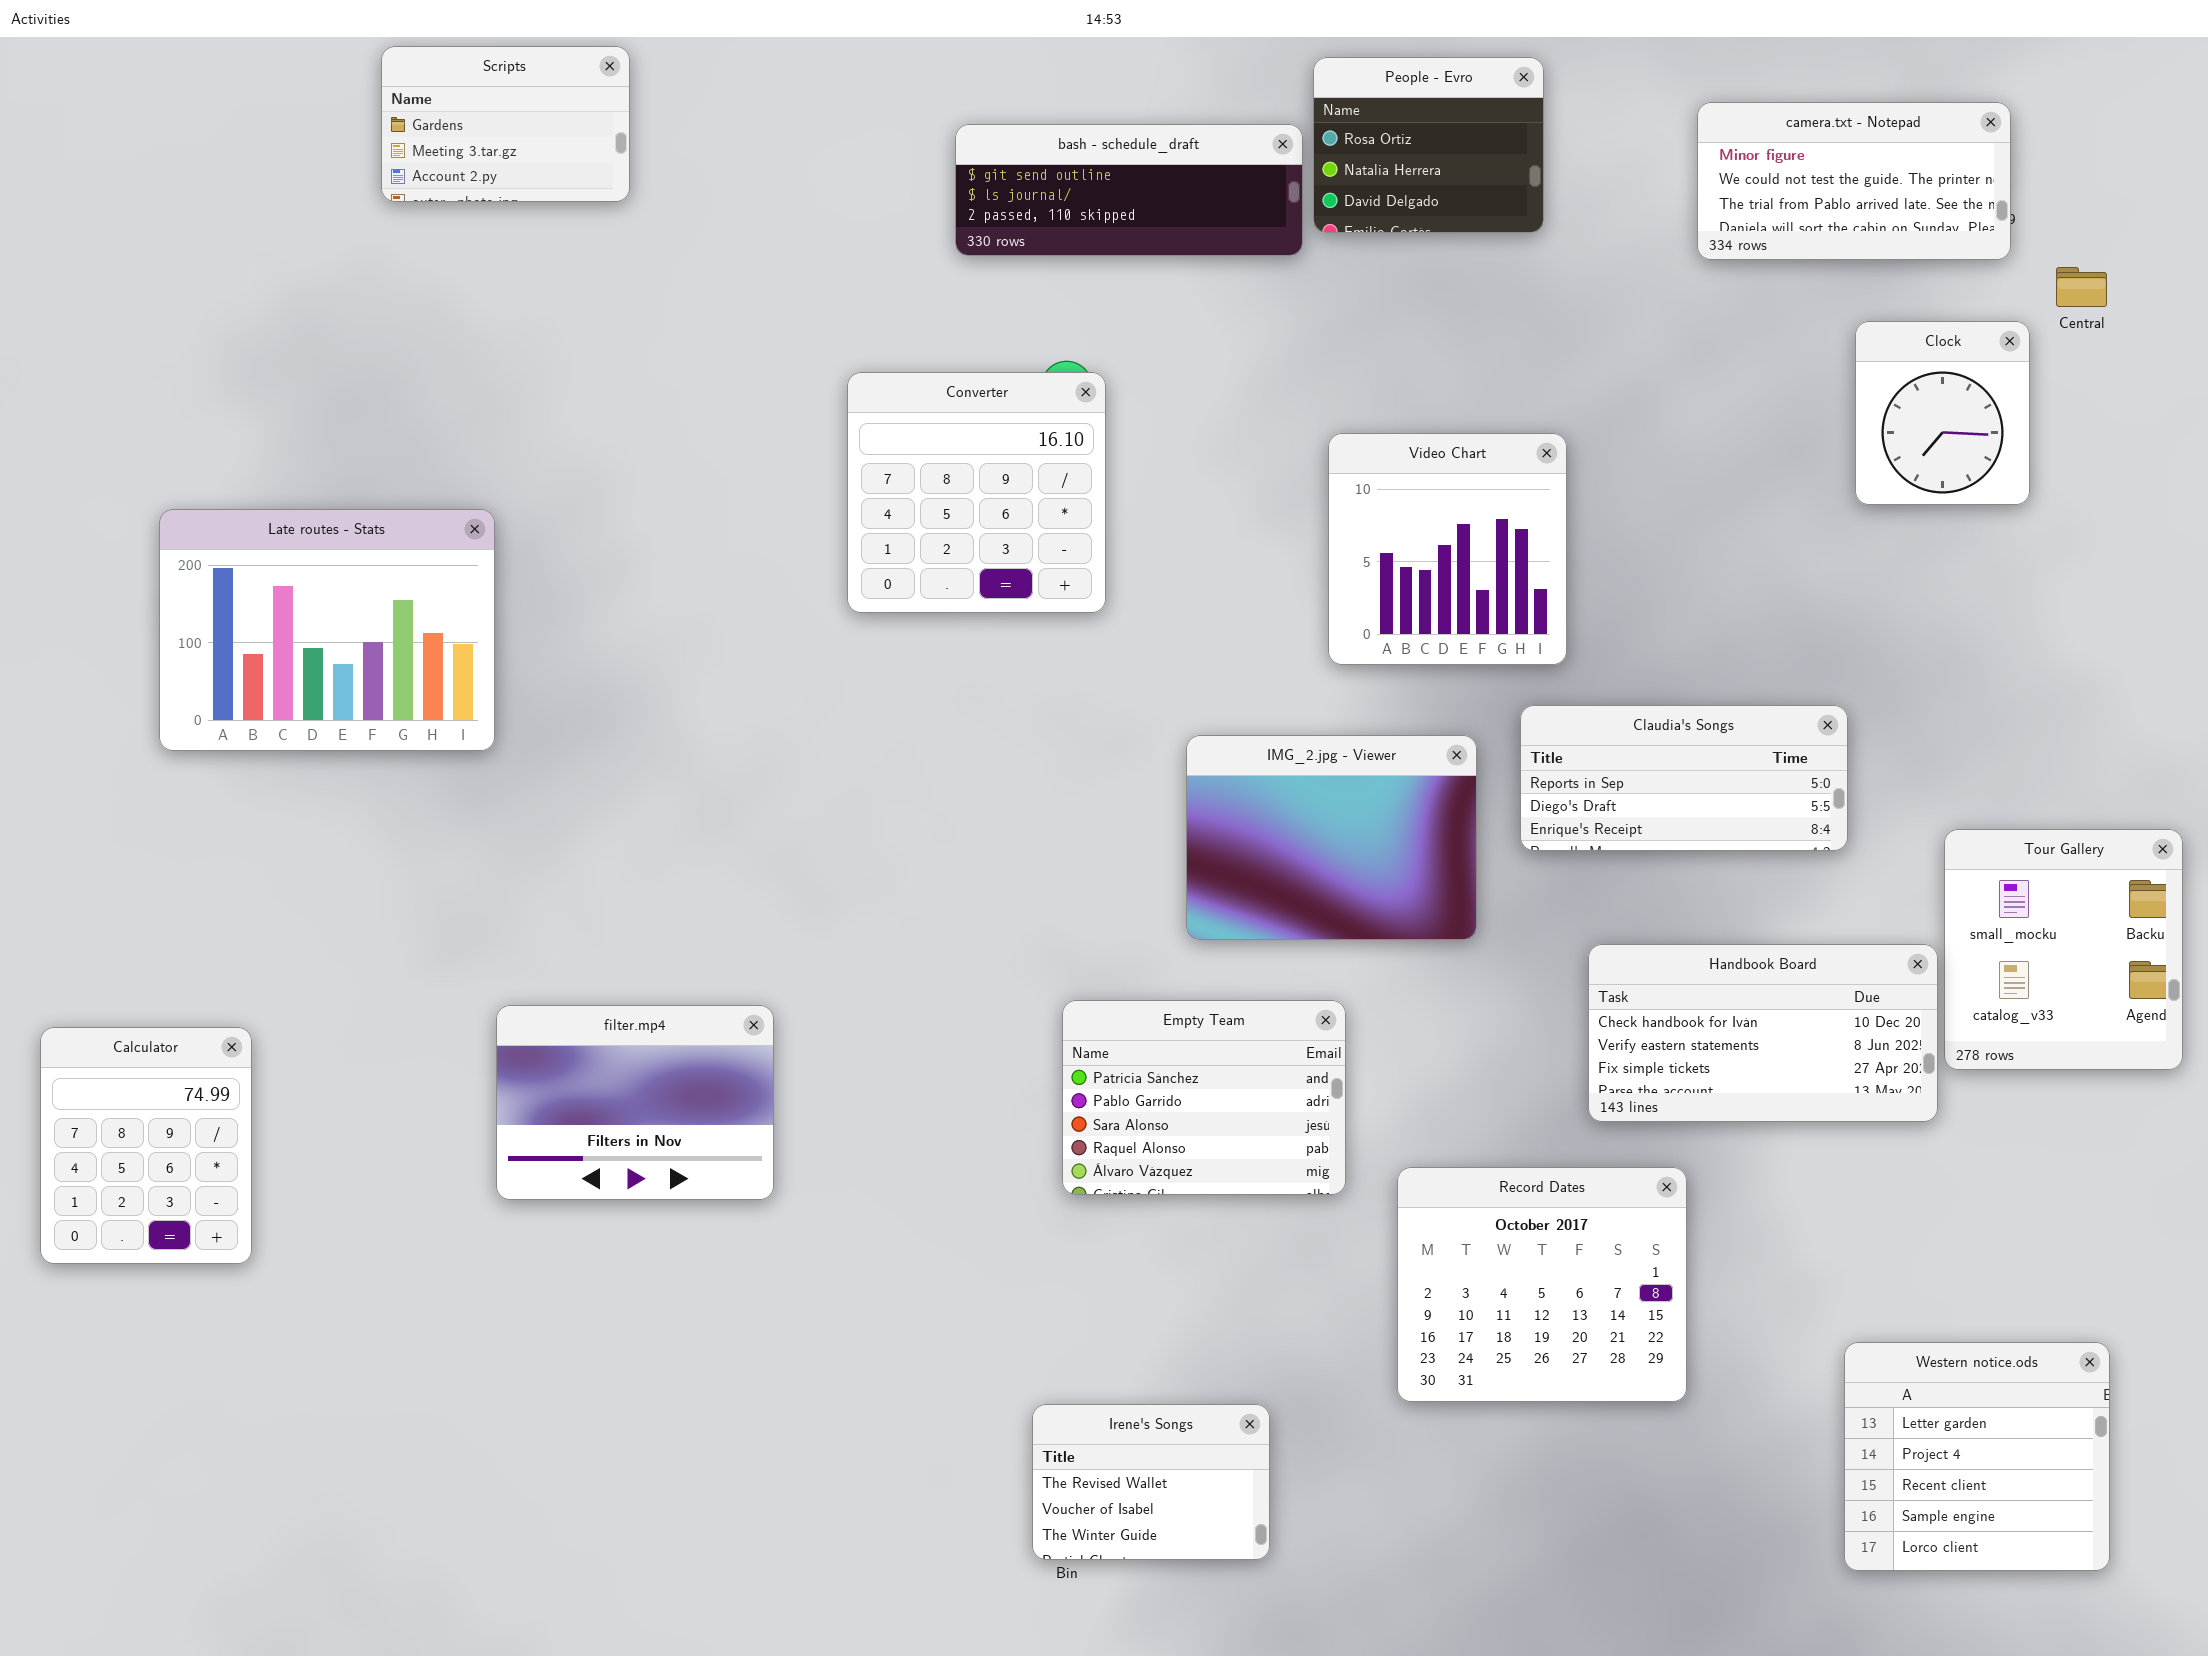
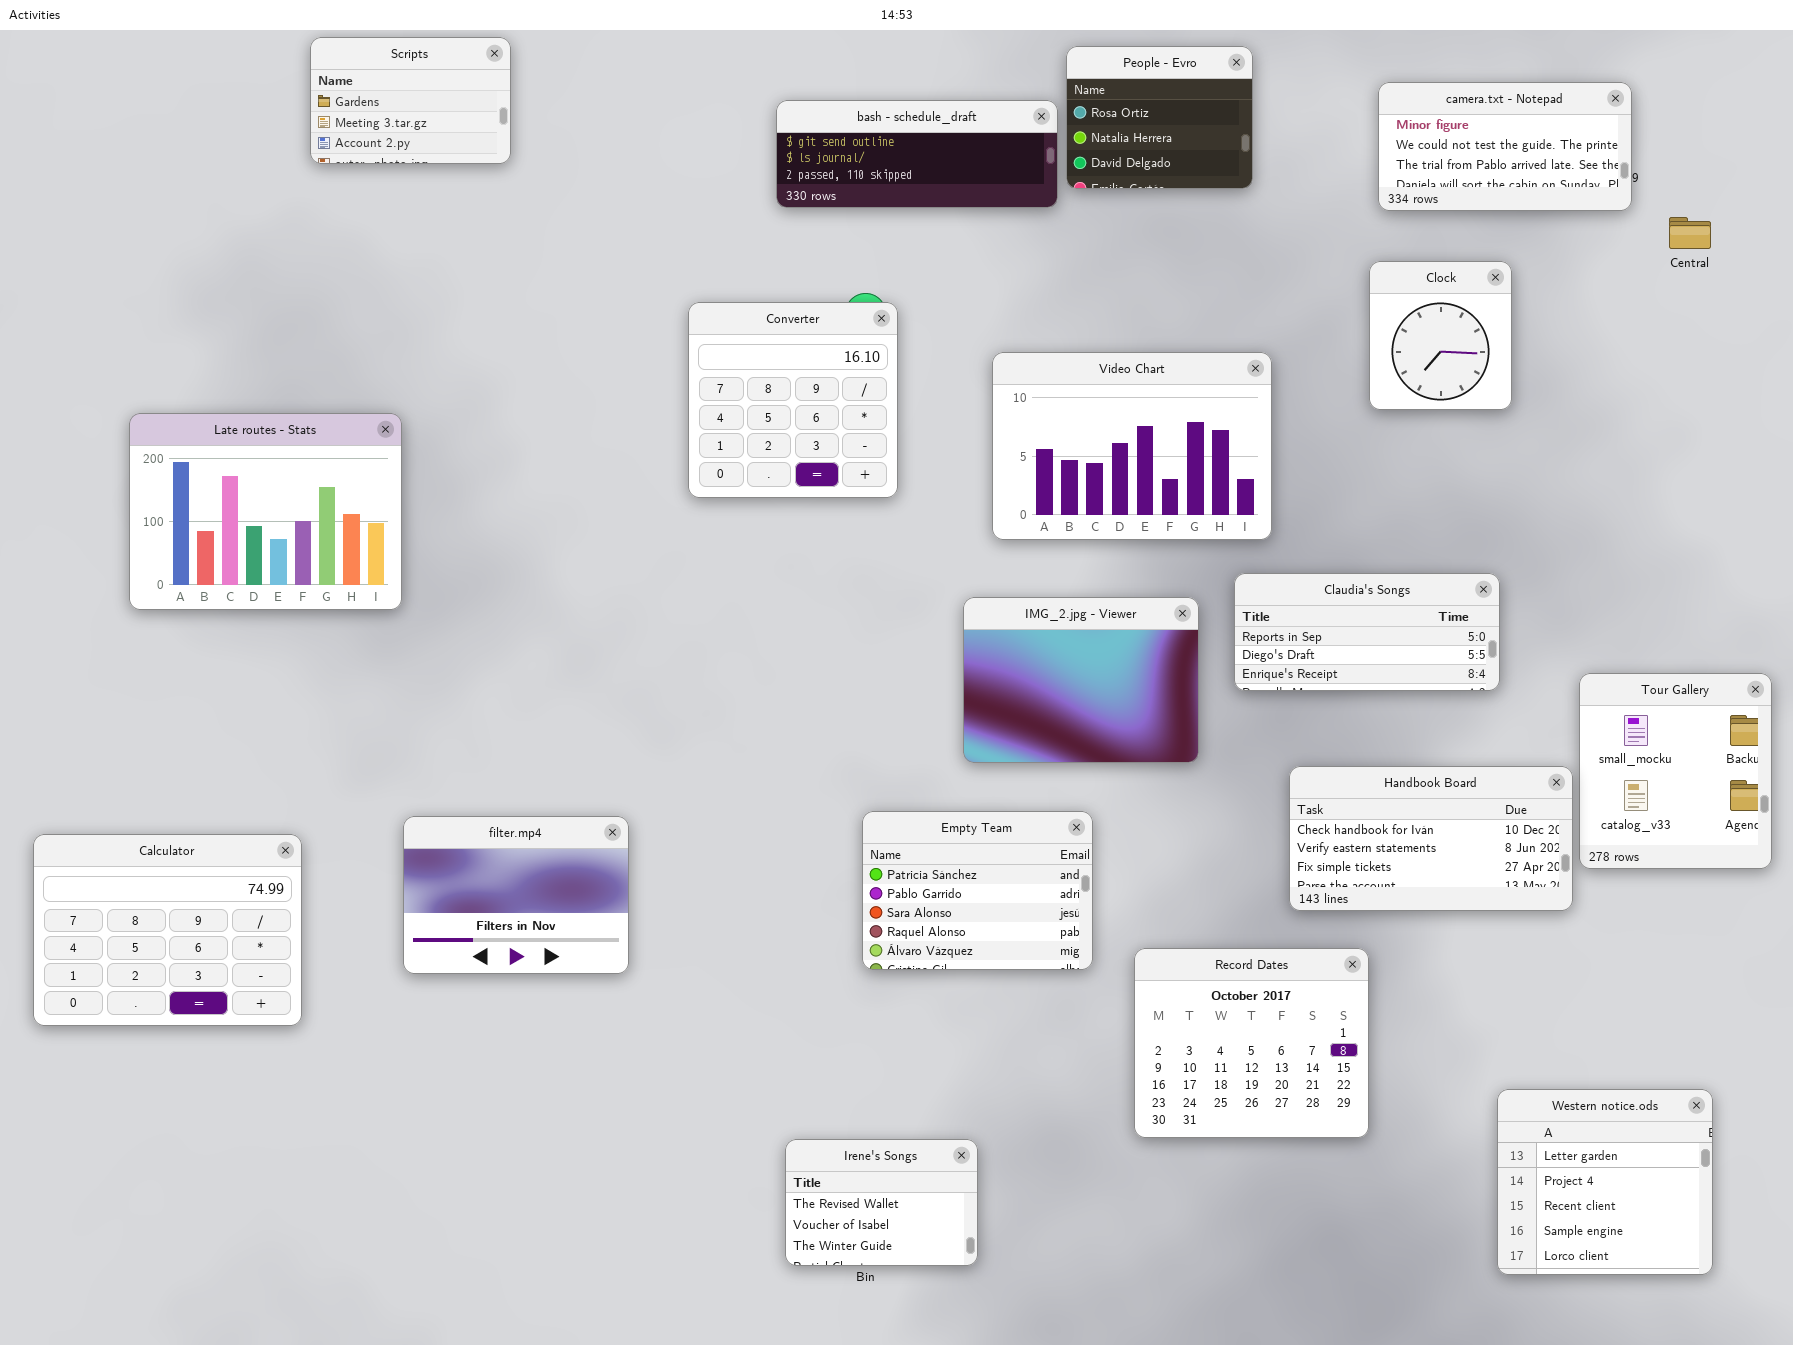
Clock: [1855,321,2030,505] -> [1369,261,1512,410], moved
Video Chart: [1328,433,1567,665] -> [992,352,1272,540], resized
Calculator: [40,1027,252,1264] -> [33,834,302,1026], resized
Irene's Songs: [1032,1404,1270,1560] -> [785,1139,978,1266], moved

